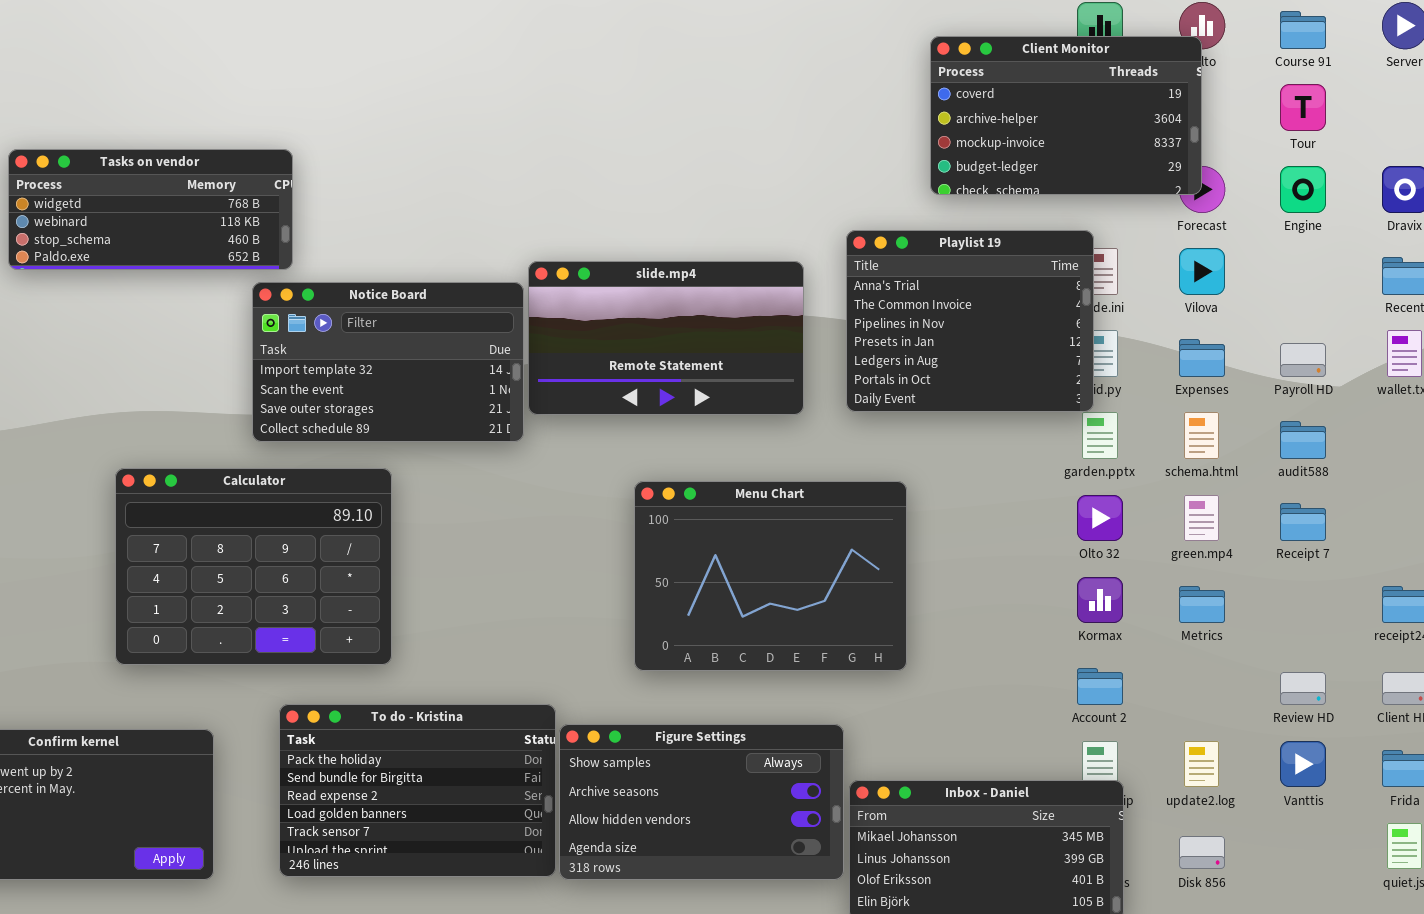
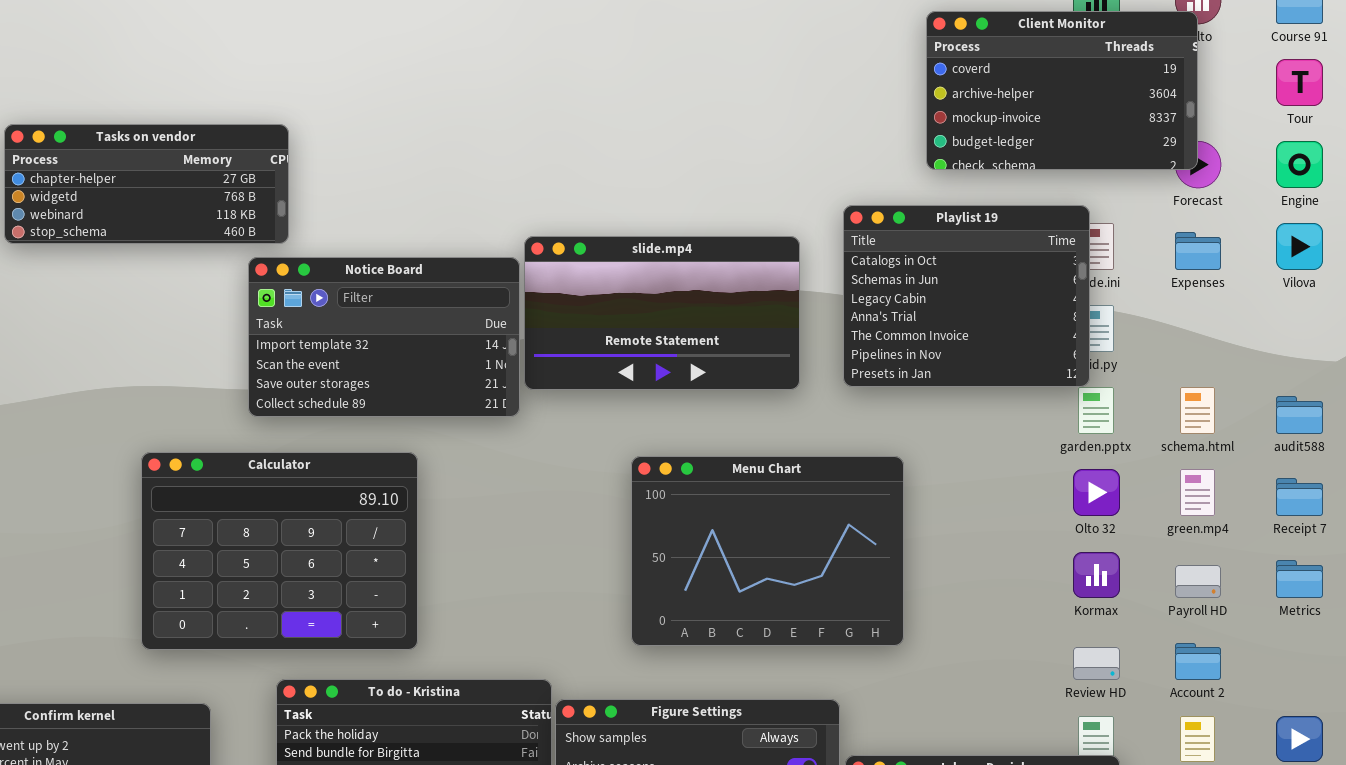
Tasks on vendor: [8,149,293,270] -> [4,124,289,244], scrolled up 1 row
Playlist 19: [846,230,1094,412] -> [843,205,1090,387], scrolled up 3 rows
Vilova: [1179,248,1225,295] -> [1276,223,1323,270], moved
Expenses: [1179,339,1225,377] -> [1175,232,1221,270], moved
Payroll HD: [1280,343,1326,377] -> [1175,565,1221,598], moved
Calculator: [115,468,392,665] -> [141,452,418,650], moved
Metrics: [1179,586,1225,623] -> [1276,560,1323,598], moved
Account 2: [1077,668,1123,705] -> [1175,643,1221,680], moved
Review HD: [1280,672,1326,705] -> [1073,647,1120,680], moved

